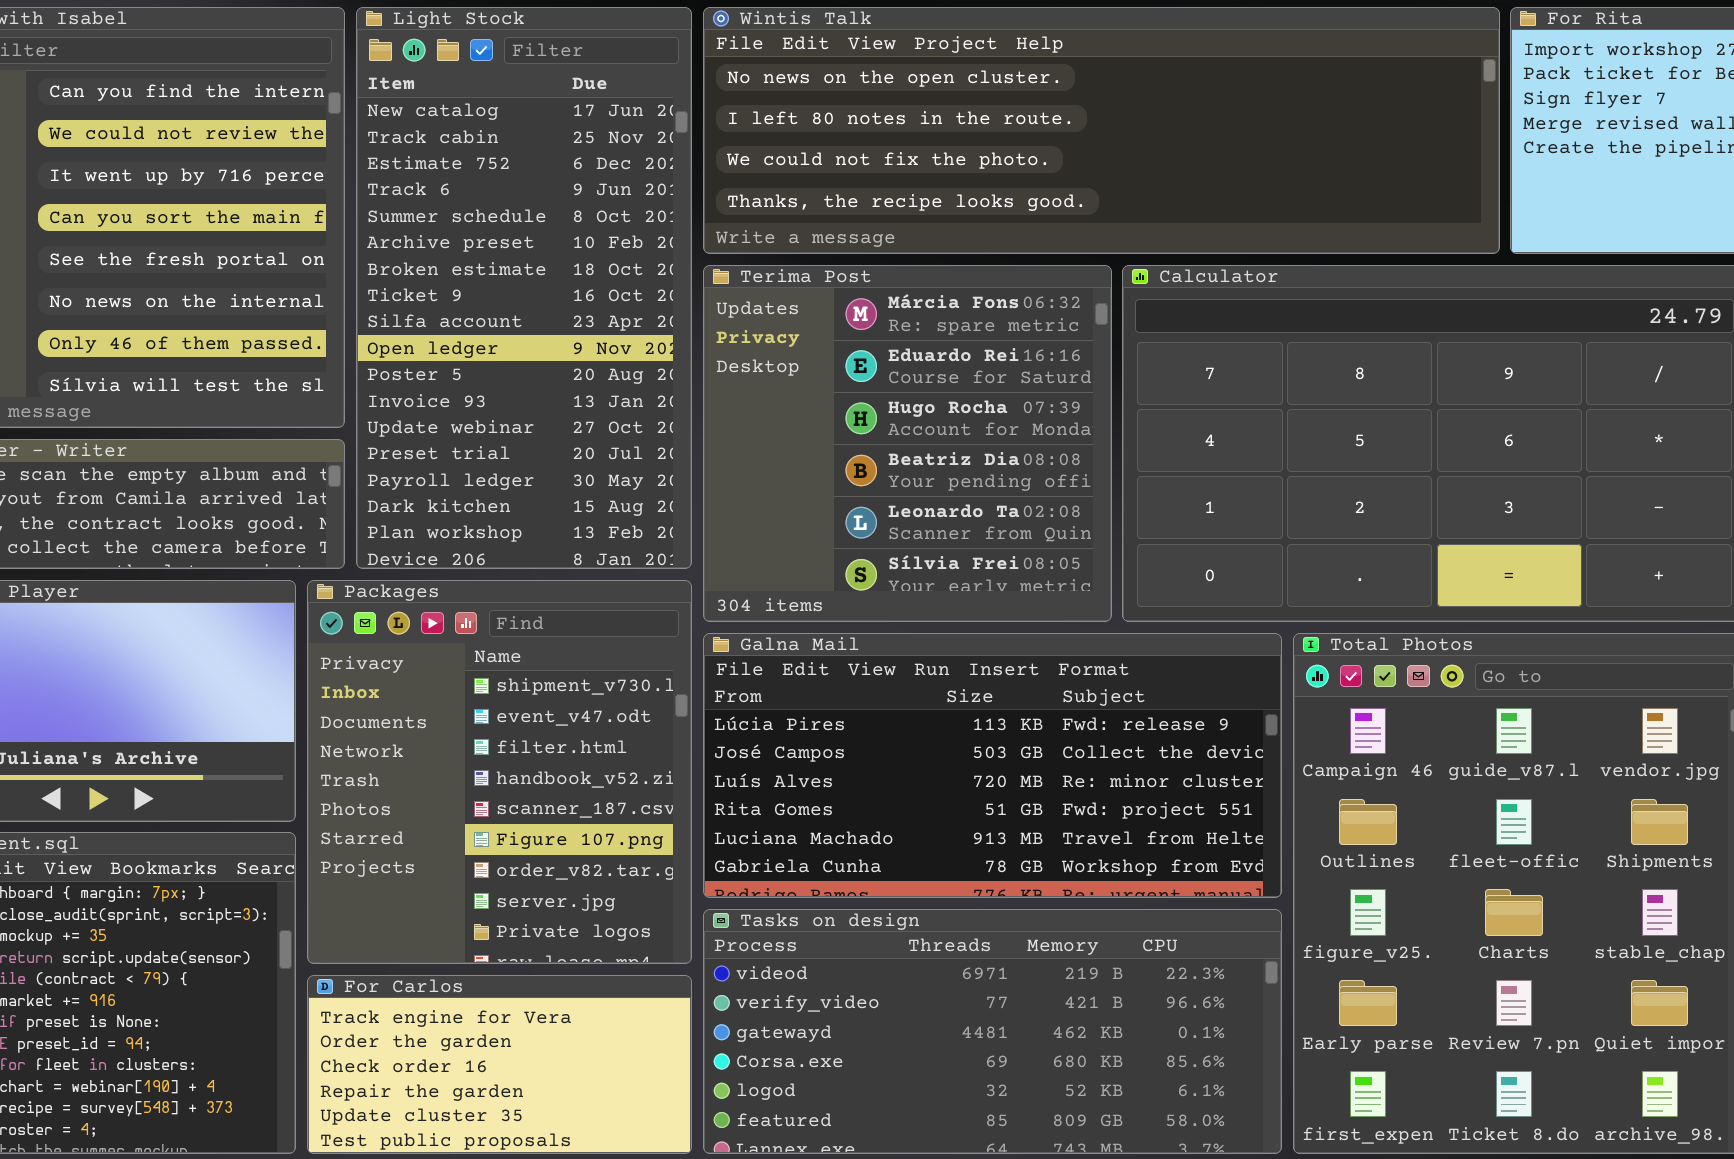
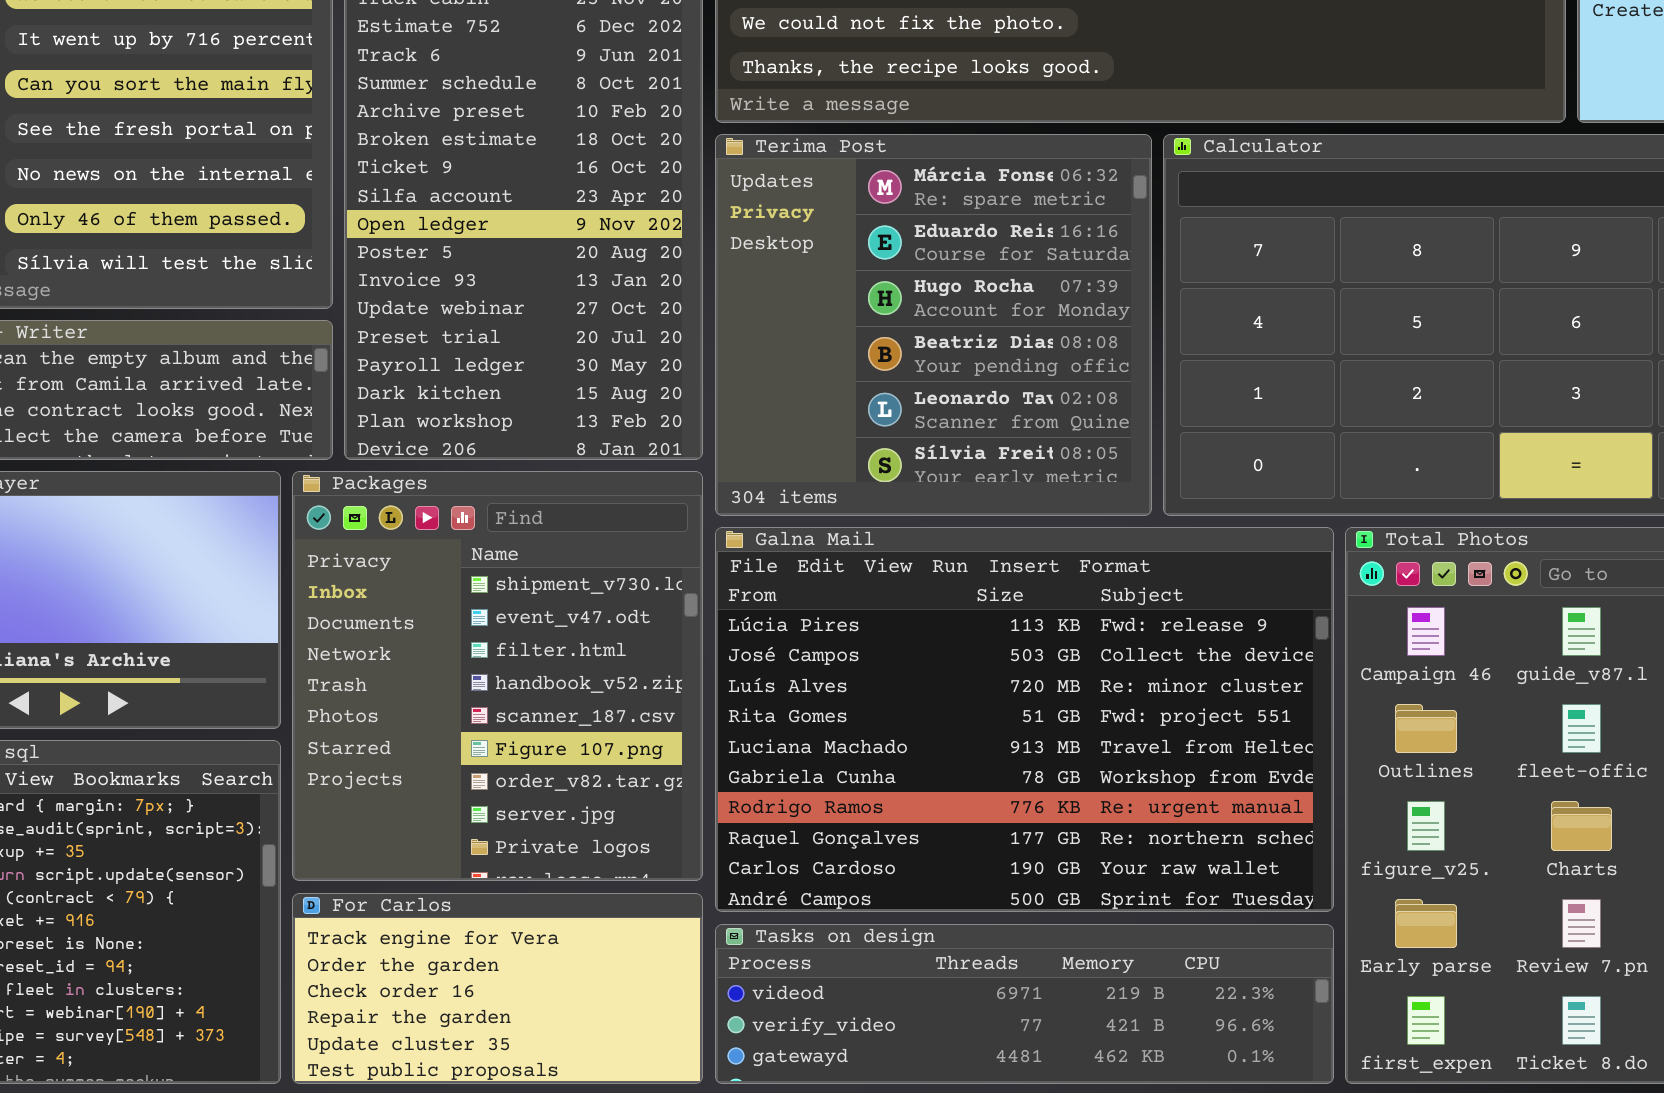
Galna Mail: [703,633,1282,898] -> [715,527,1334,912], resized
Tasks on design: [703,909,1282,1154] -> [715,924,1334,1084], resized

